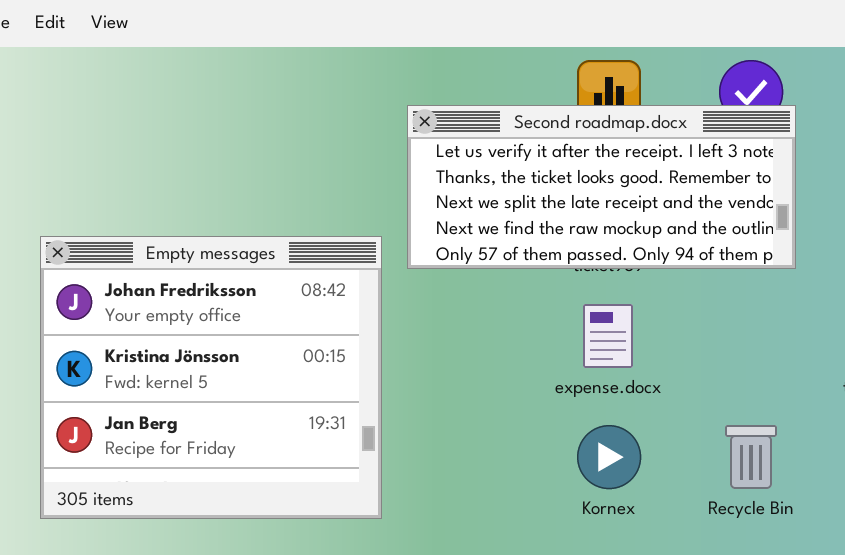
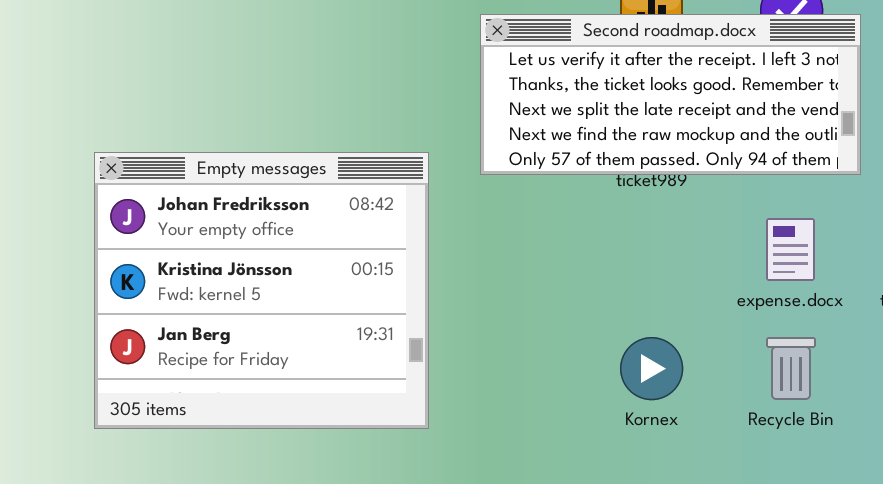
Second roadmap.docx: [407,105,796,269] -> [480,14,861,175], moved
expense.docx: [583,304,633,368] -> [766,218,815,281], moved

